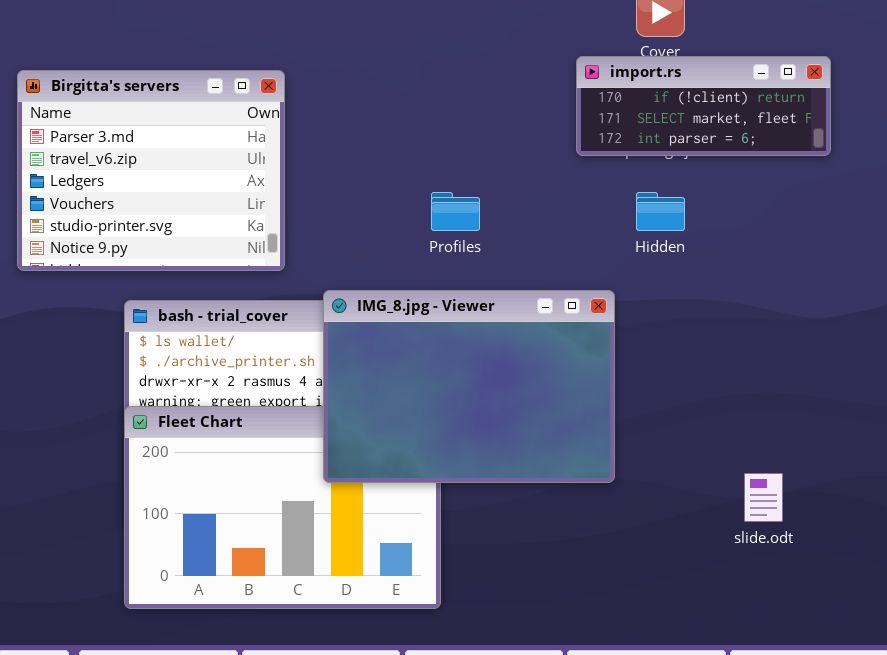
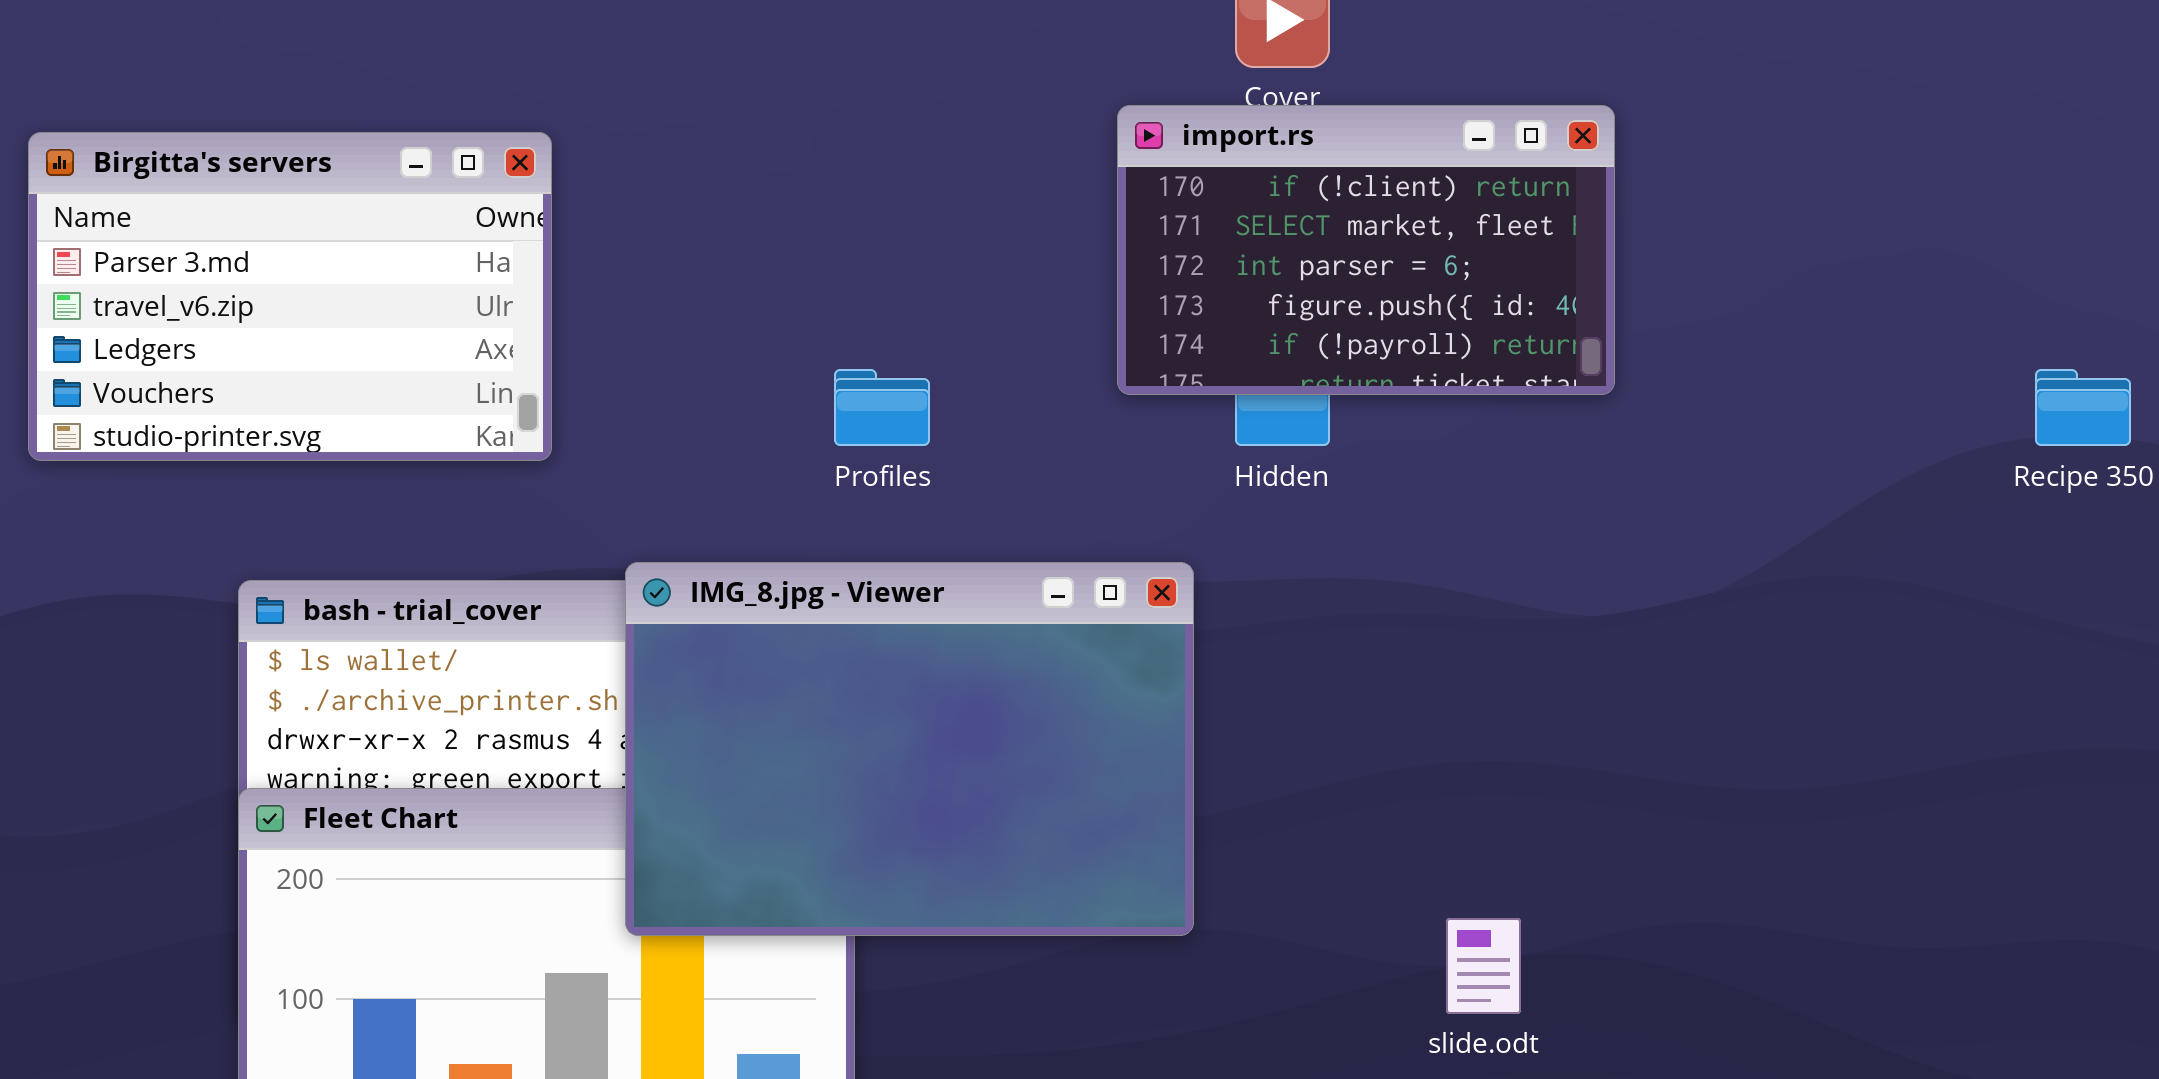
import.rs: [576,56,831,156] -> [1117,105,1615,395], resized
Birgitta's servers: [17,70,285,271] -> [28,132,552,461], resized

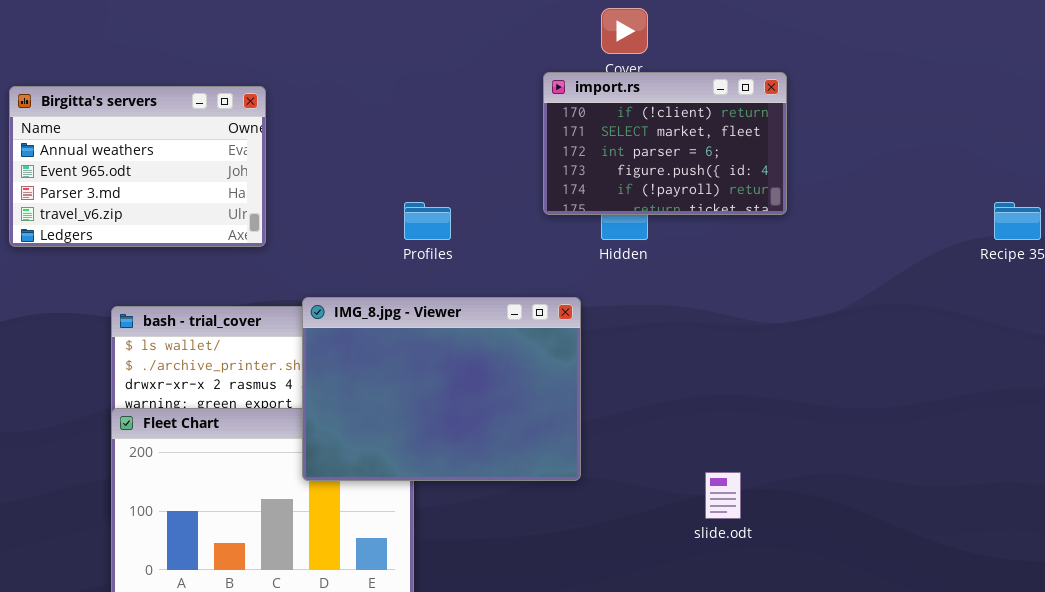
Birgitta's servers: [28,132,552,461] -> [9,86,266,247], scrolled up 2 rows

